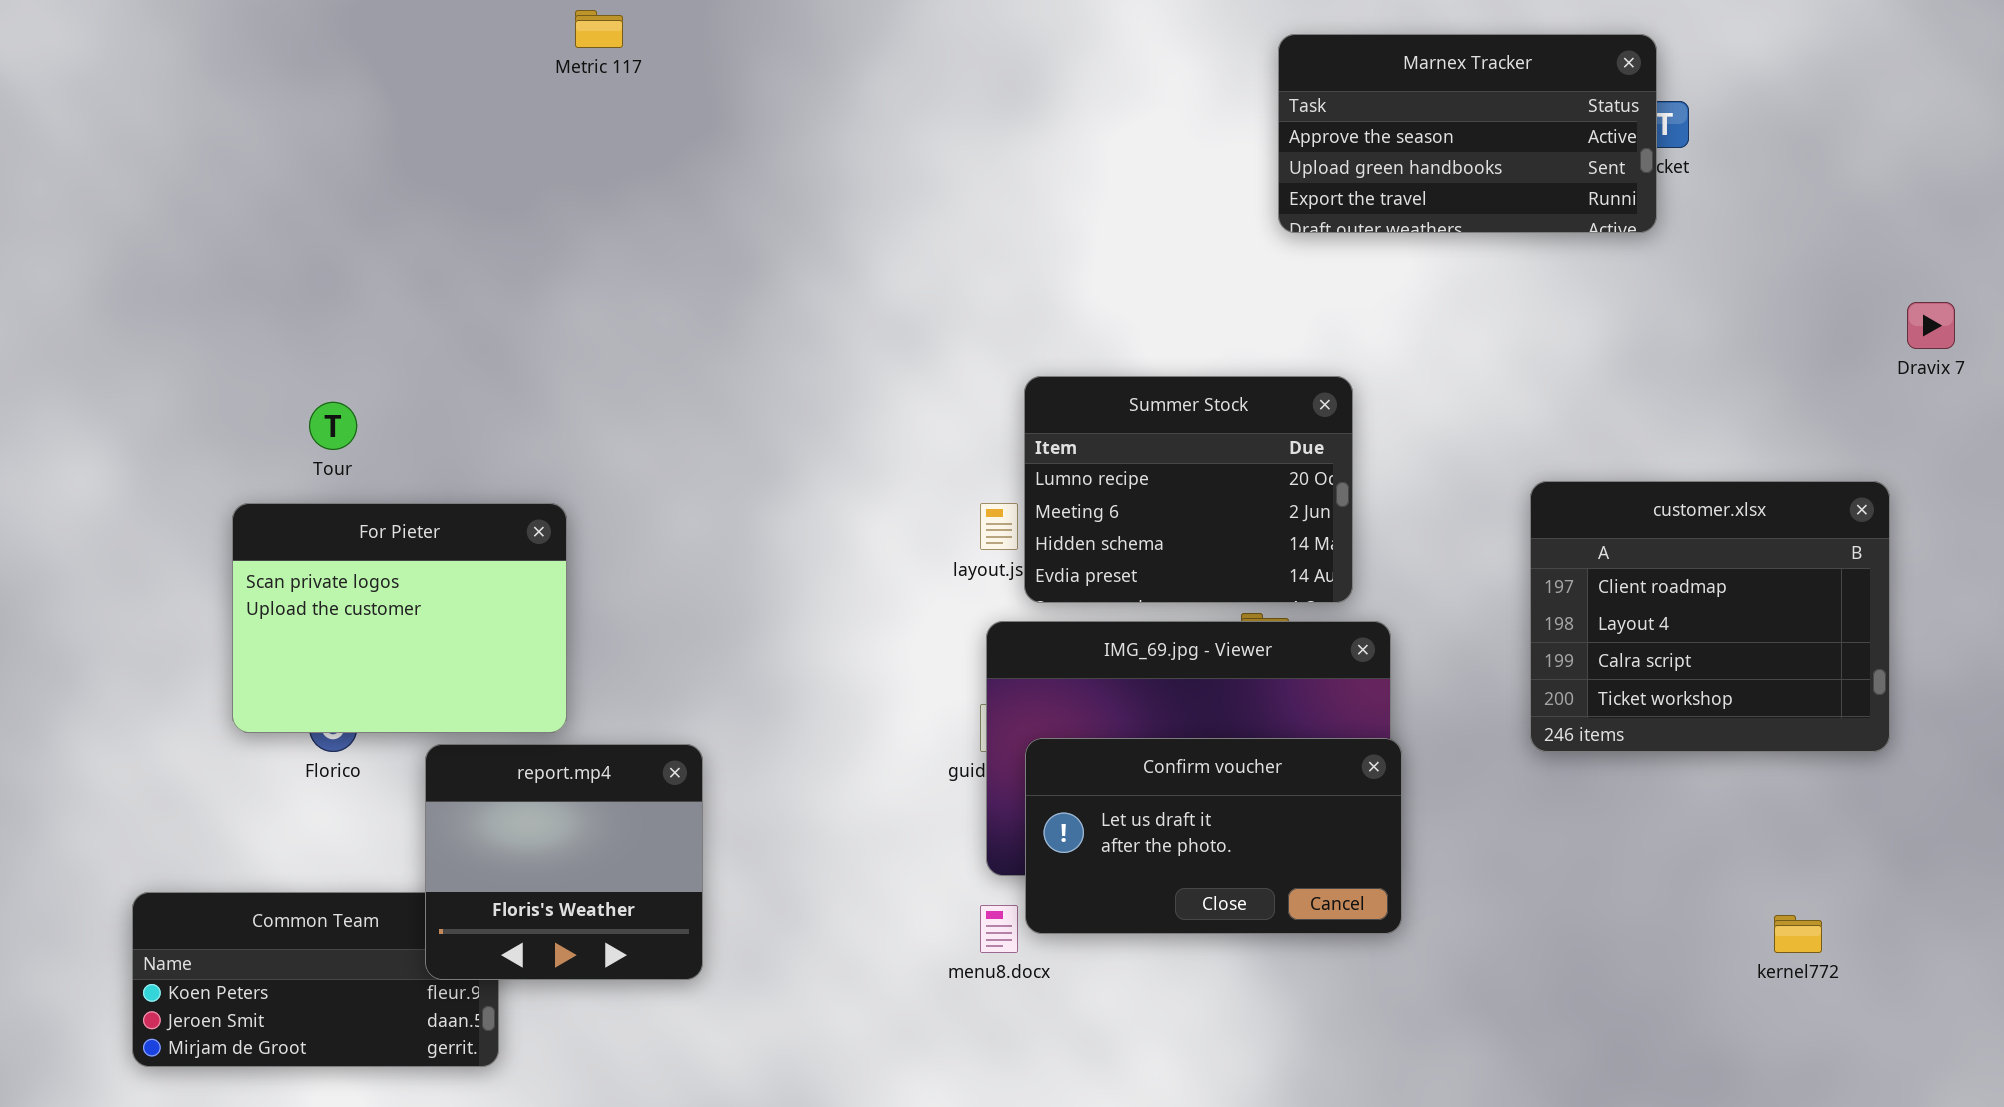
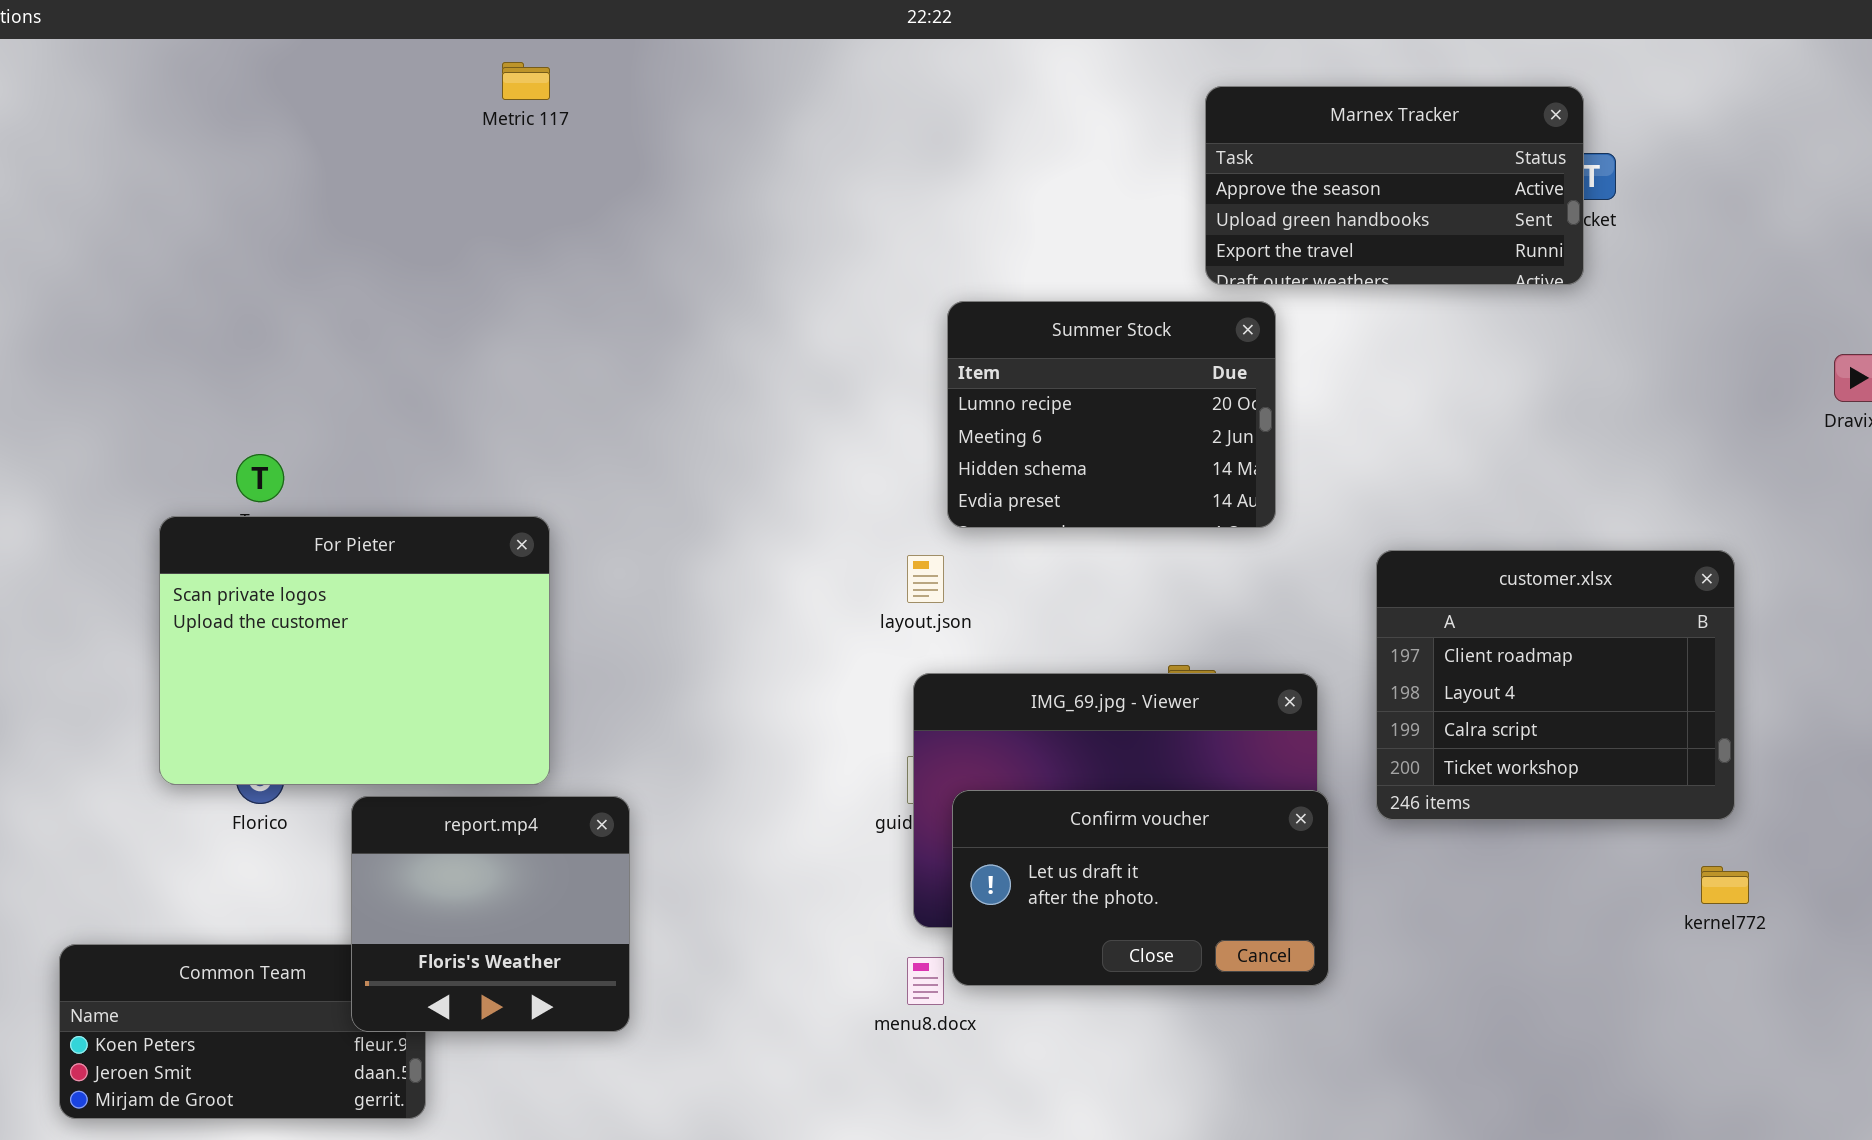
Summer Stock: [1024,376,1353,603] -> [947,301,1276,528], moved
customer.xlsx: [1530,481,1890,752] -> [1376,550,1735,820], moved
For Pieter: [232,503,567,733] -> [159,516,550,785], resized
kernel772: [1774,915,1822,953] -> [1701,866,1749,904], moved

